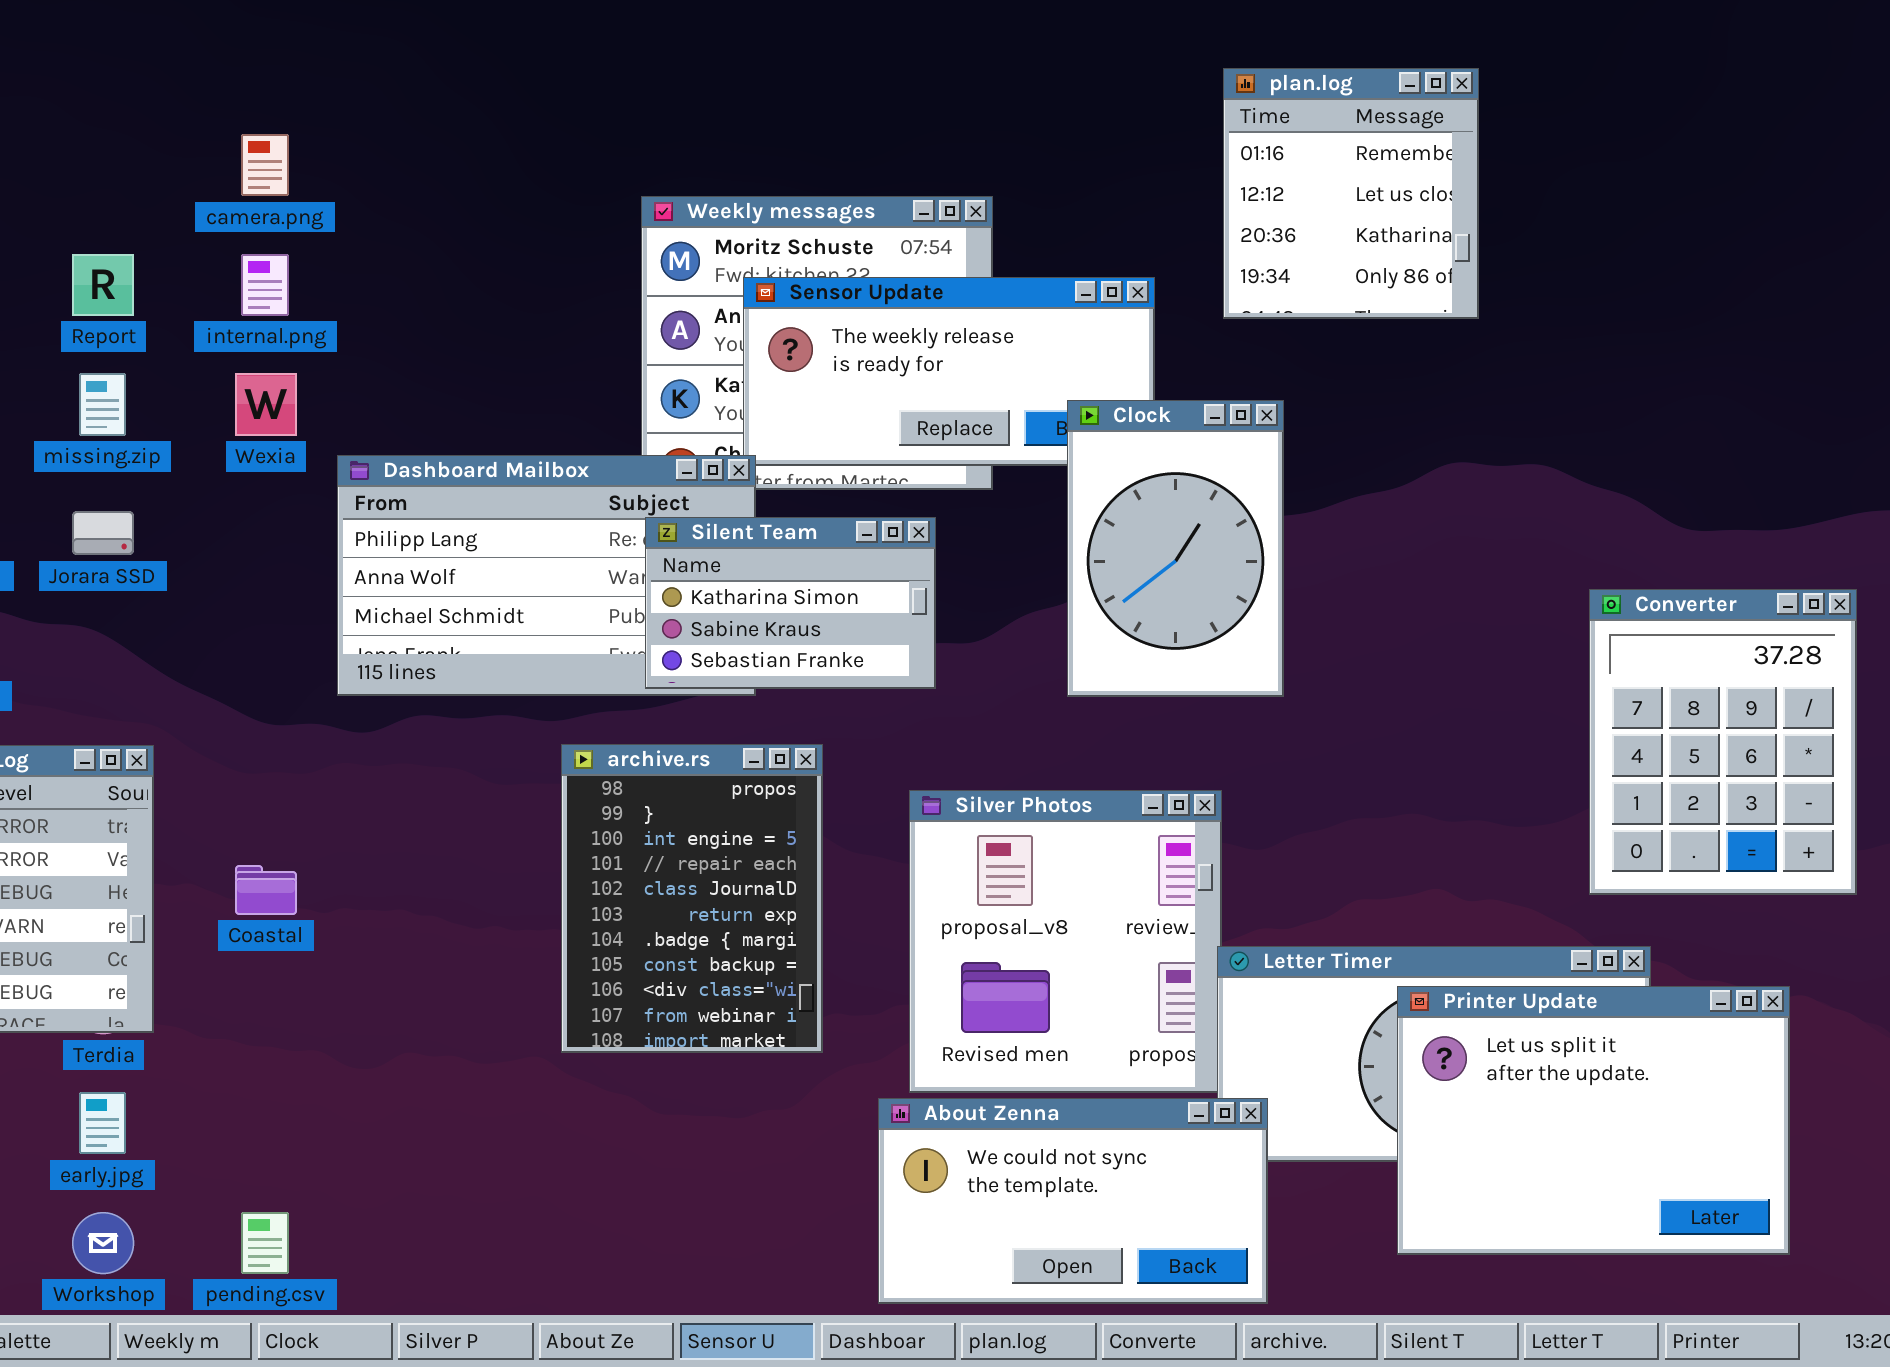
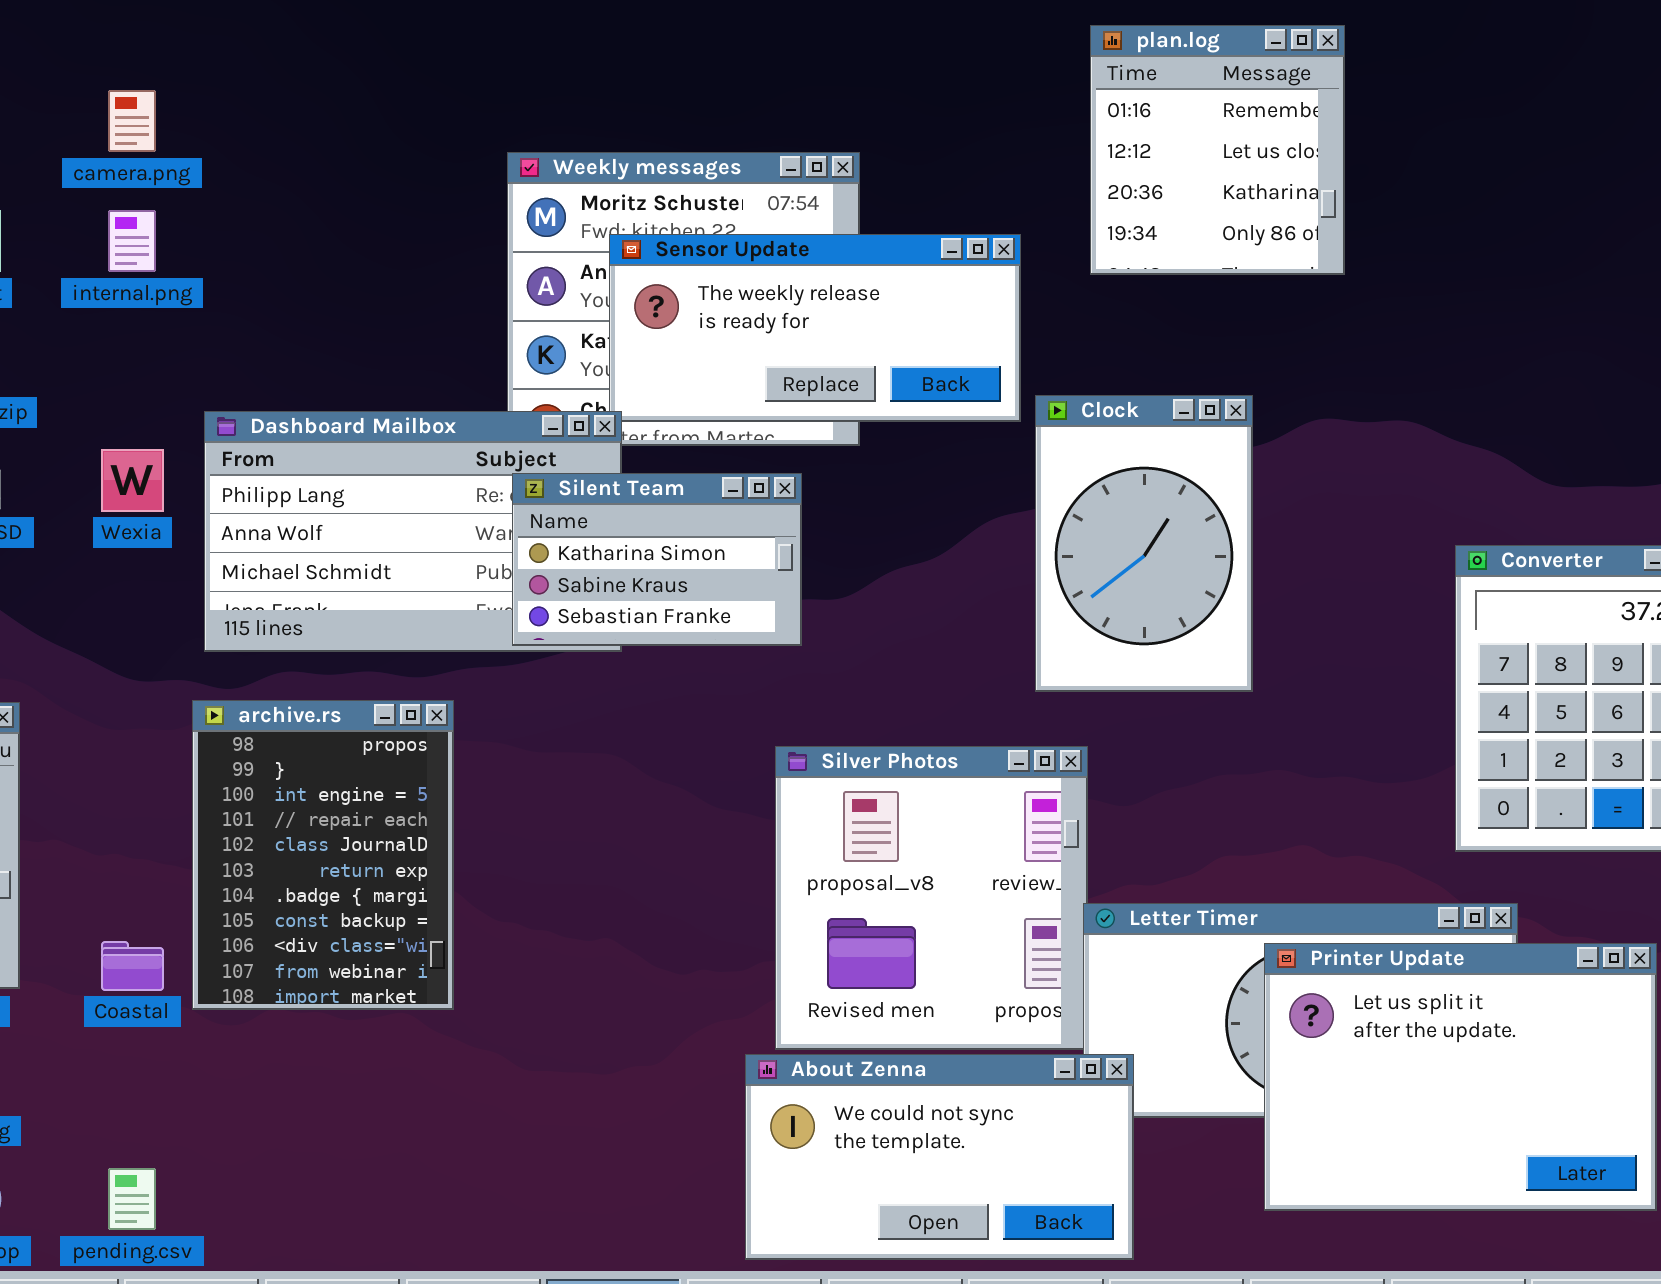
Wexia: [235,373,297,436] -> [101,449,164,512], moved
Clock: [1067,400,1284,697] -> [1035,395,1253,692], moved
archive.rs: [561,744,823,1053] -> [192,700,454,1010], moved
Coastal: [235,865,297,915] -> [101,941,164,991], moved

